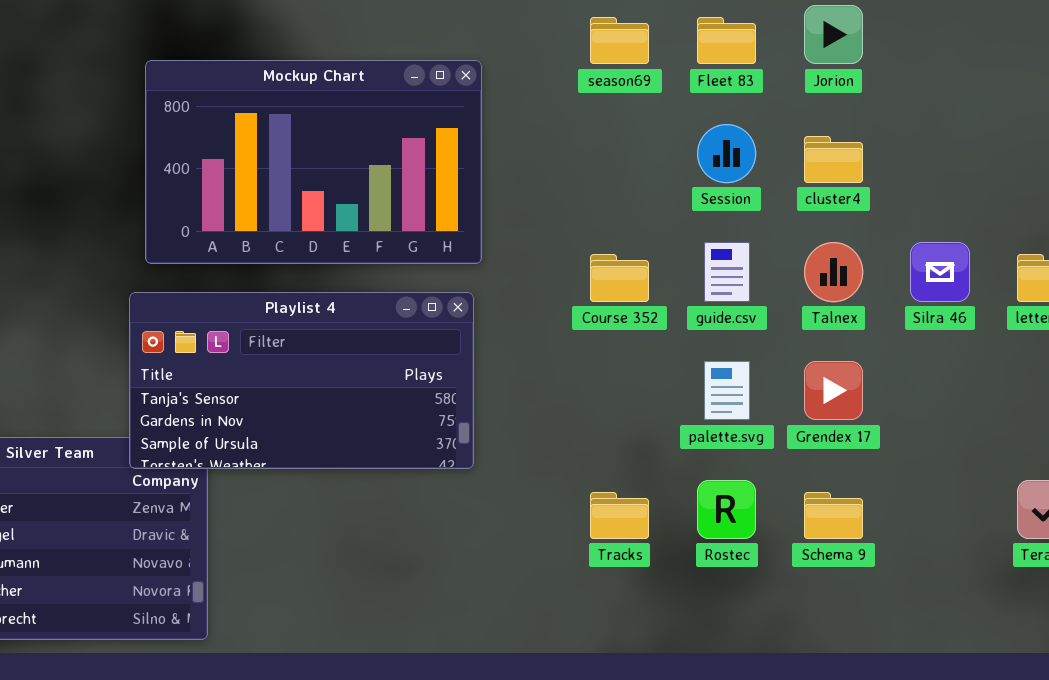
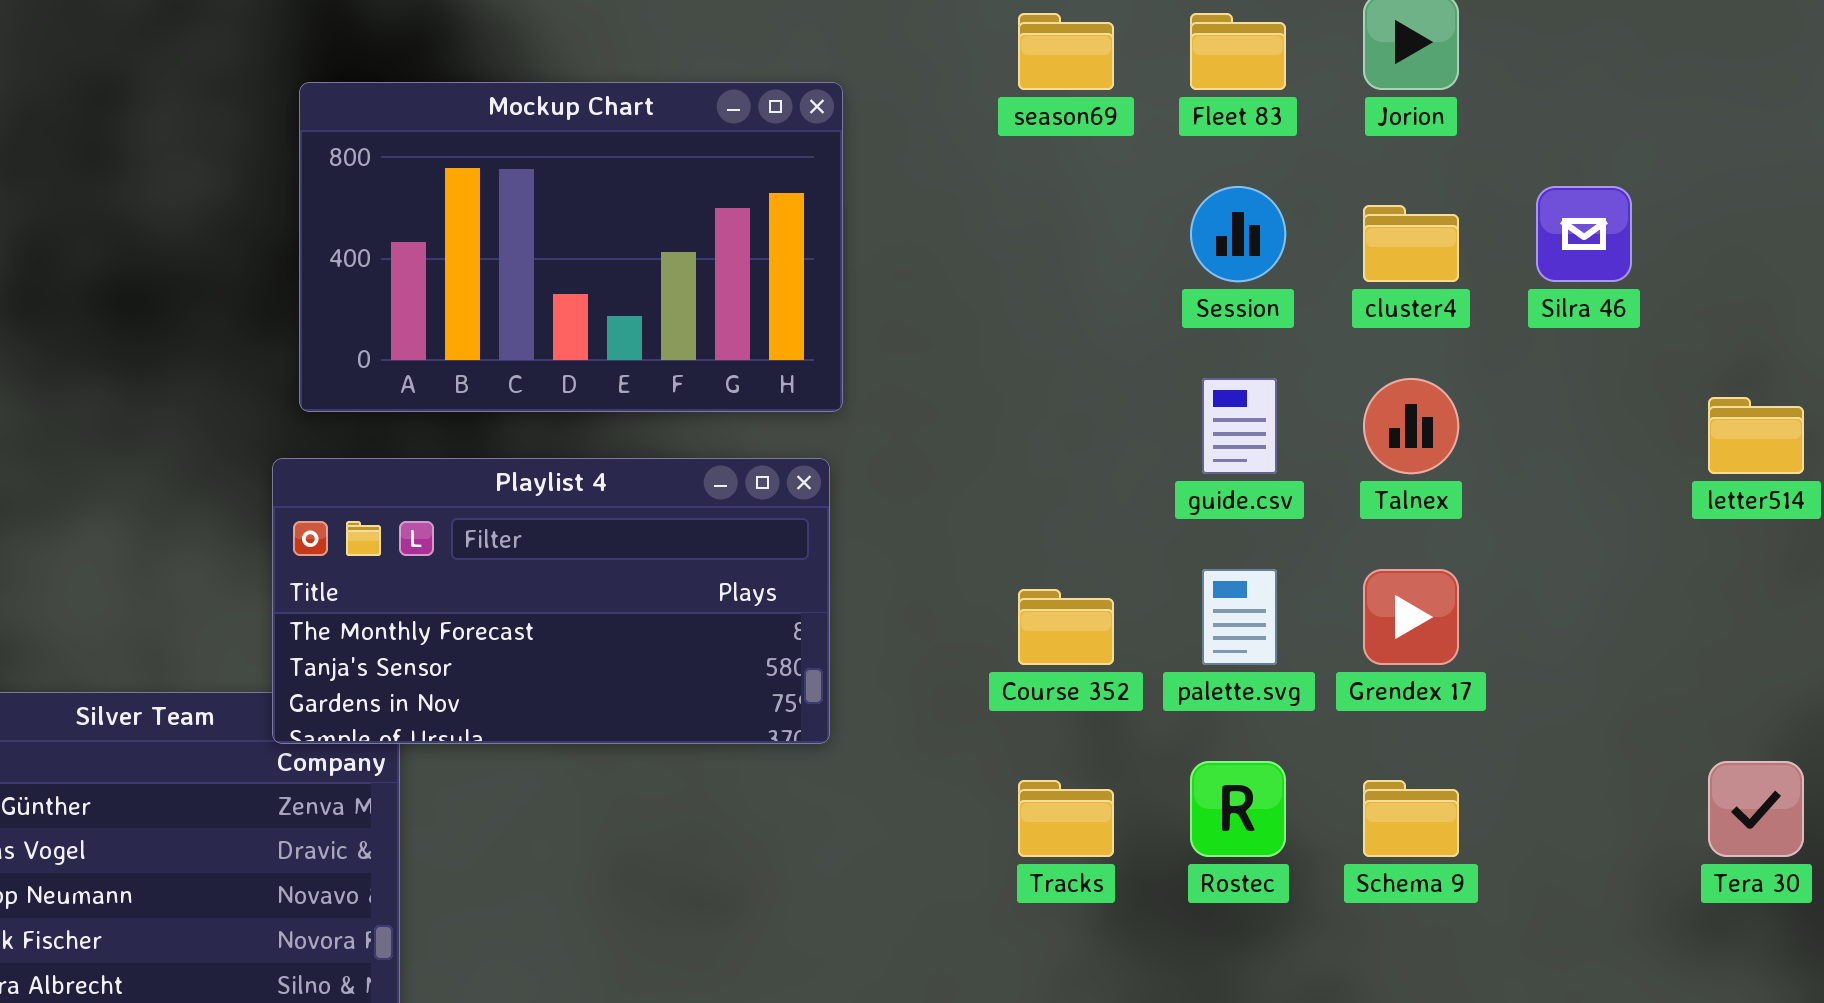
Silra 46: [910,242,970,302] -> [1536,186,1632,282], moved
Course 352: [590,254,649,302] -> [1018,589,1114,665], moved
Playlist 4: [129,292,474,469] -> [272,458,830,744], scrolled up 1 row

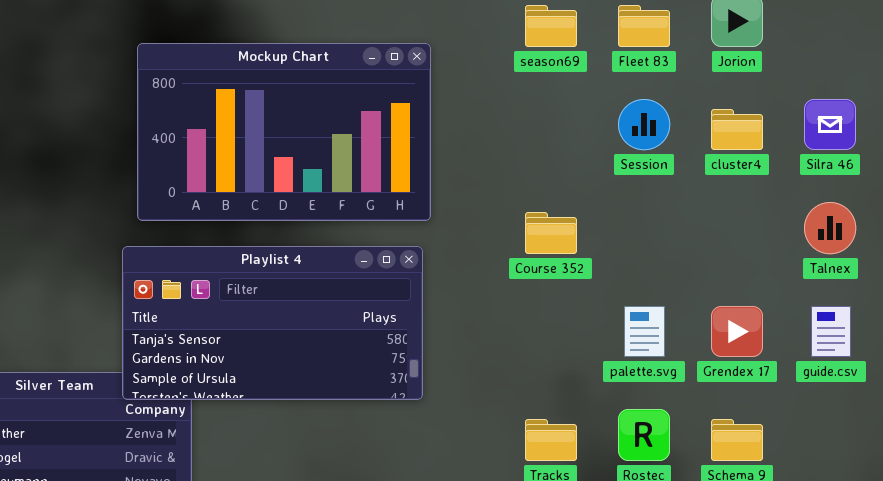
guide.csv: [1202,378,1277,474] -> [811,306,851,357], moved
Talnex: [1363,378,1459,474] -> [804,202,856,254], moved
Playlist 4: [272,458,830,744] -> [122,246,423,400], scrolled down 1 row
Course 352: [1018,589,1114,665] -> [525,212,577,254], moved

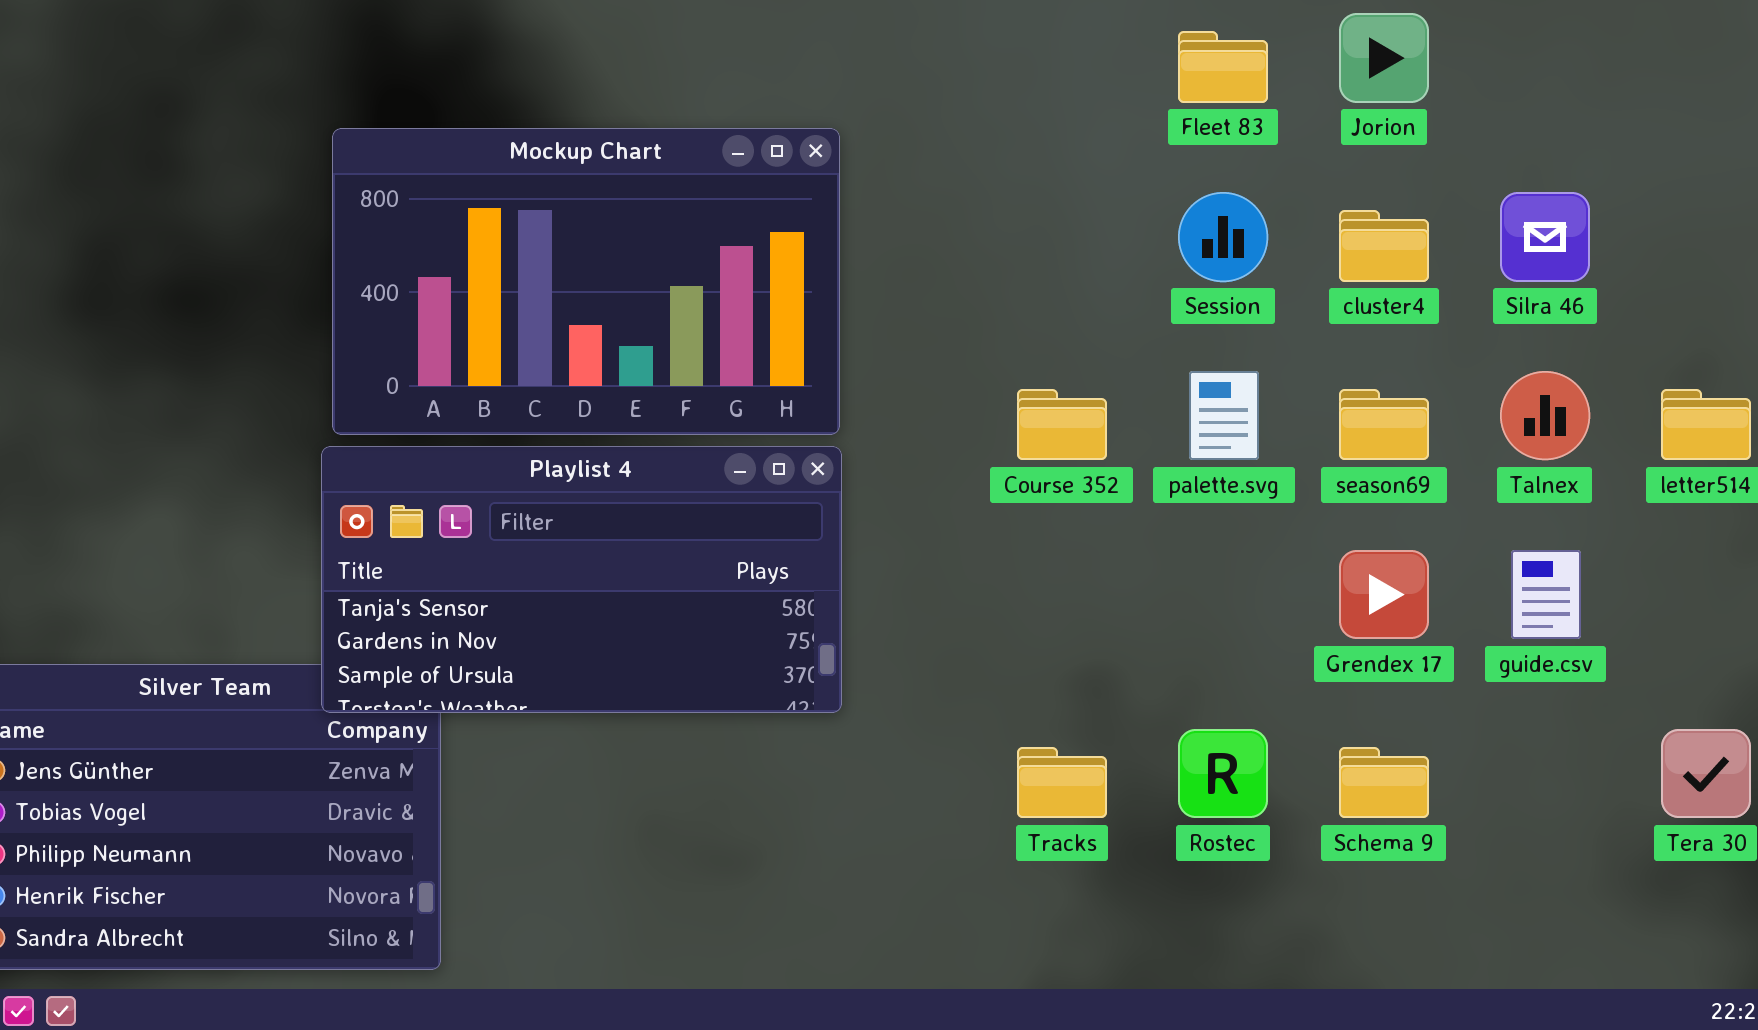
season69: [525,5,577,47] -> [1339,389,1429,460], moved
Mockup Chart: [137,43,431,221] -> [332,128,840,435], moved
palette.svg: [624,306,665,357] -> [1189,371,1259,460], moved

